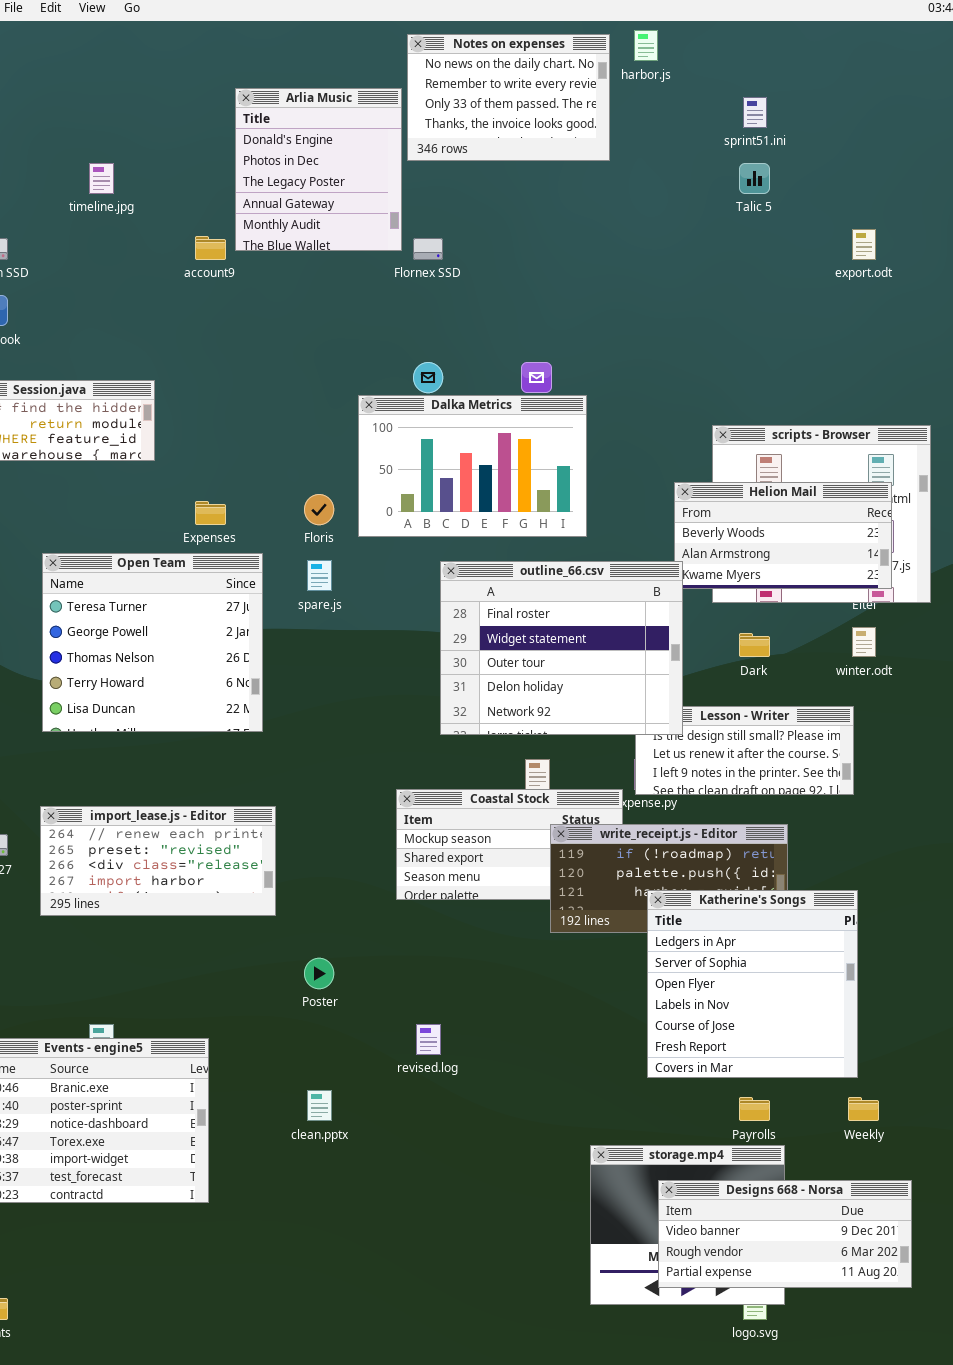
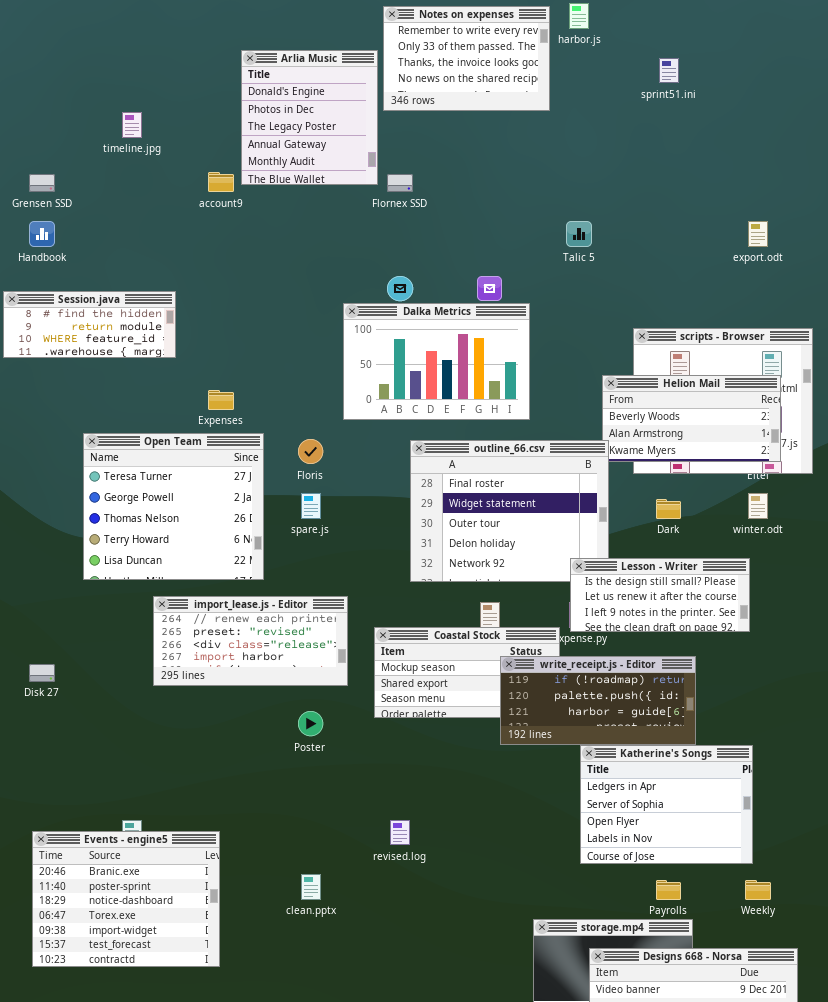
Notes on expenses: [407,34,610,161] -> [383,6,550,111], scrolled down 1 row
Talic 5: [739,163,770,194] -> [566,221,592,247], moved
export.odt: [852,229,876,260] -> [748,221,768,247], moved
Floris: [304,494,334,525] -> [298,439,323,464], moved
spare.js: [307,560,332,591] -> [301,493,321,519], moved
Lesson - Writer: [635,706,854,795] -> [570,558,750,632], raised
import_lease.js - Editor: [40,806,276,916] -> [153,596,348,686], moved
Katherine's Songs: [647,890,858,1078] -> [580,745,753,864], resized
Poster: [304,958,334,989] -> [298,711,323,736], moved

